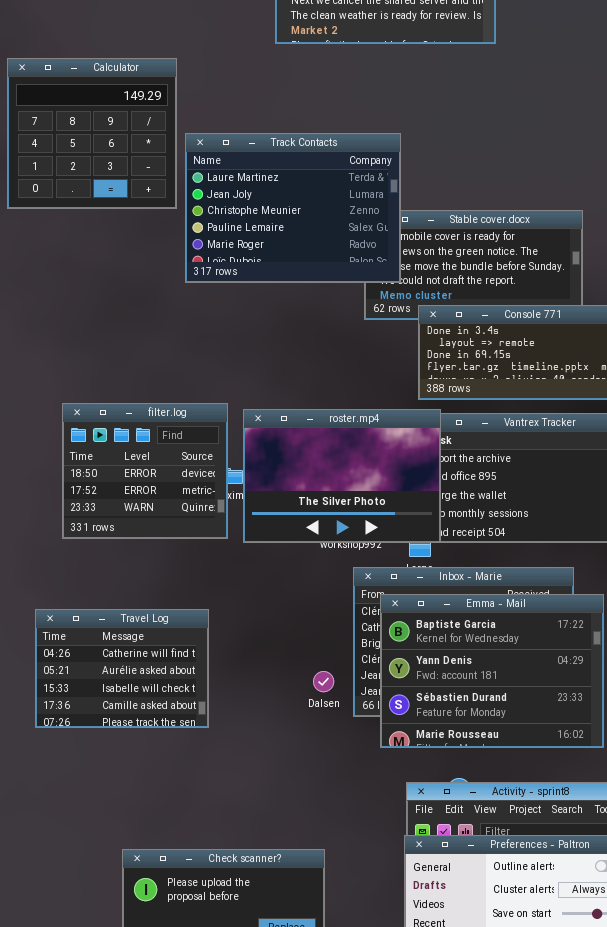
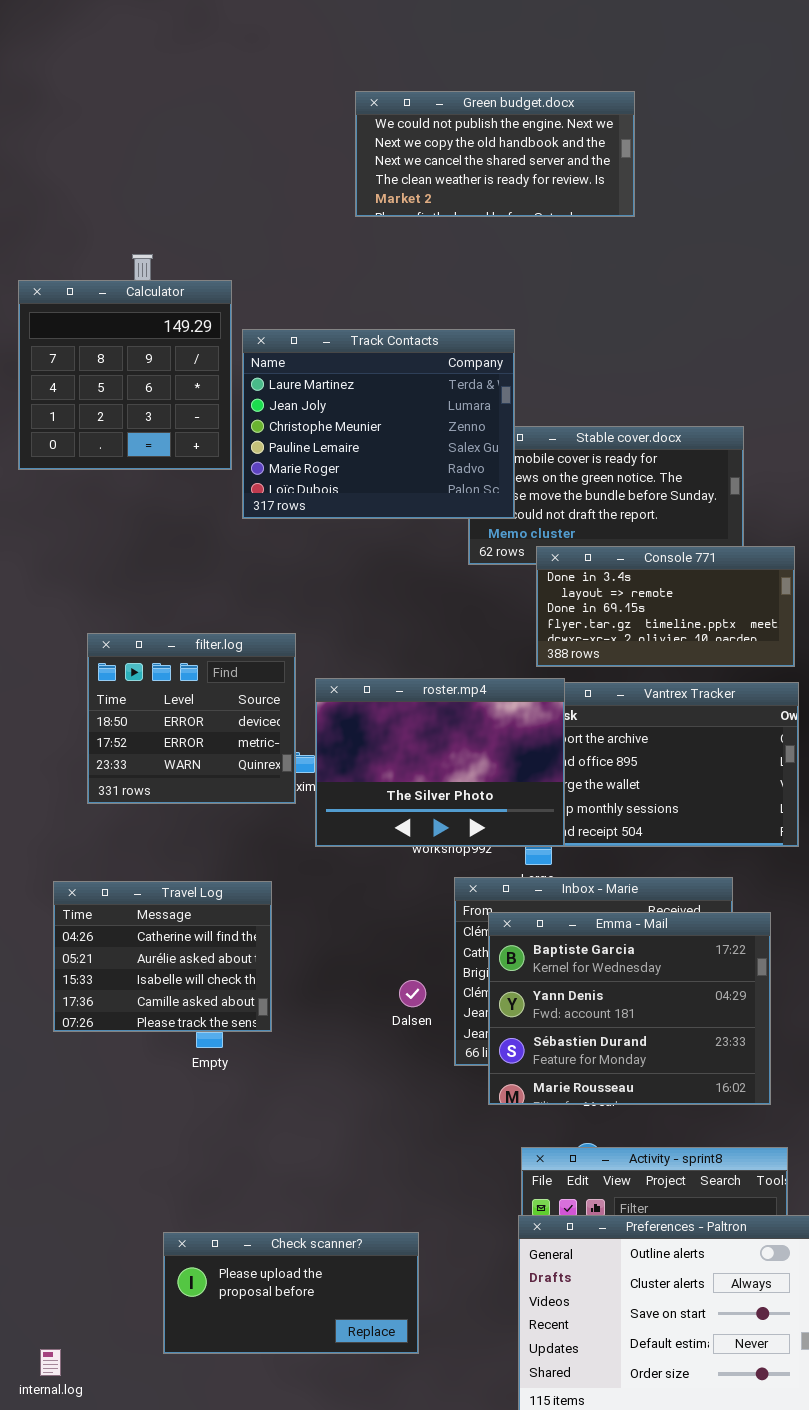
Calculator: [7,58,177,209] -> [18,280,232,470], moved
filter.log: [62,403,228,539] -> [87,633,296,804], moved
Travel Log: [35,609,209,728] -> [53,881,272,1032], moved
Dalsen: [313,671,334,692] -> [399,980,426,1007], moved

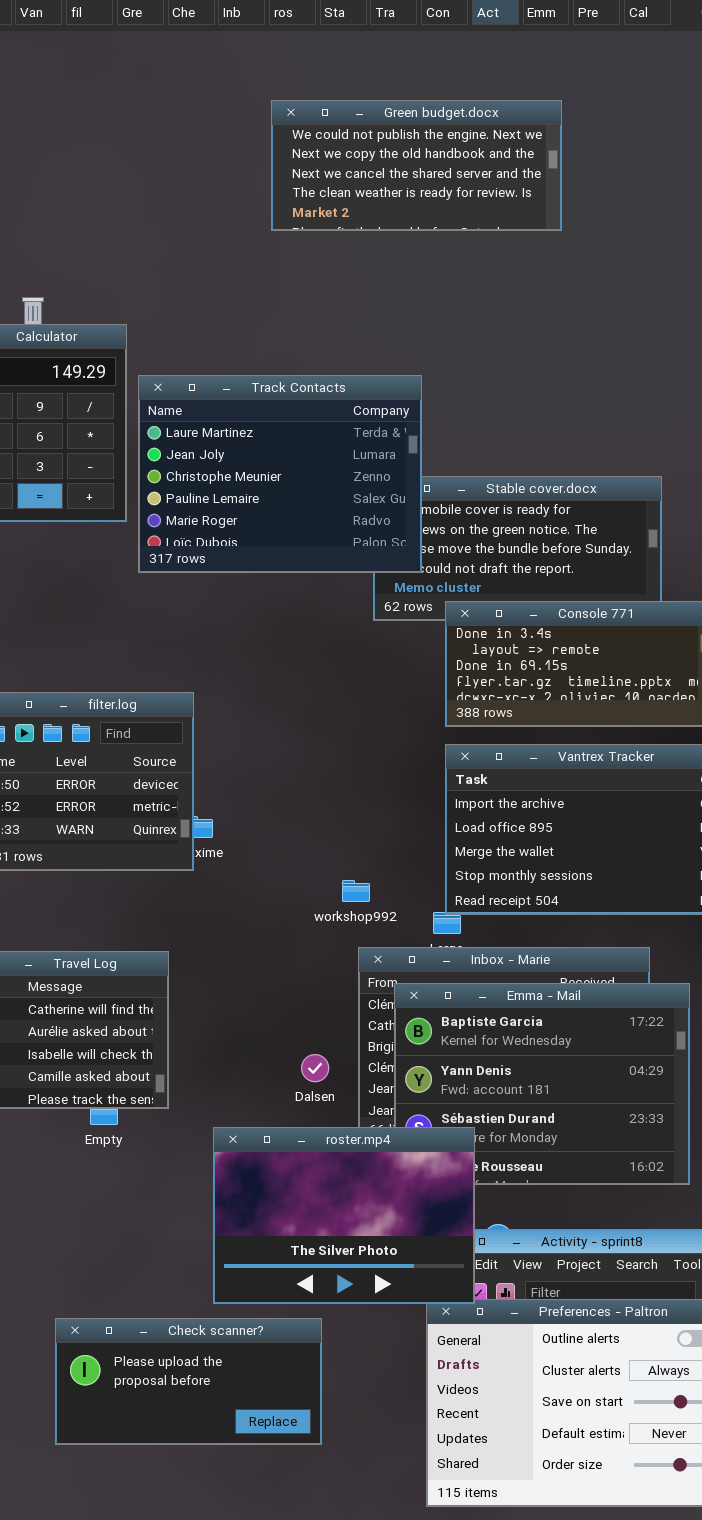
Green budget.docx: [355,91,635,217] -> [271,100,562,231], moved
roster.mp4: [315,678,565,847] -> [213,1127,475,1304], moved

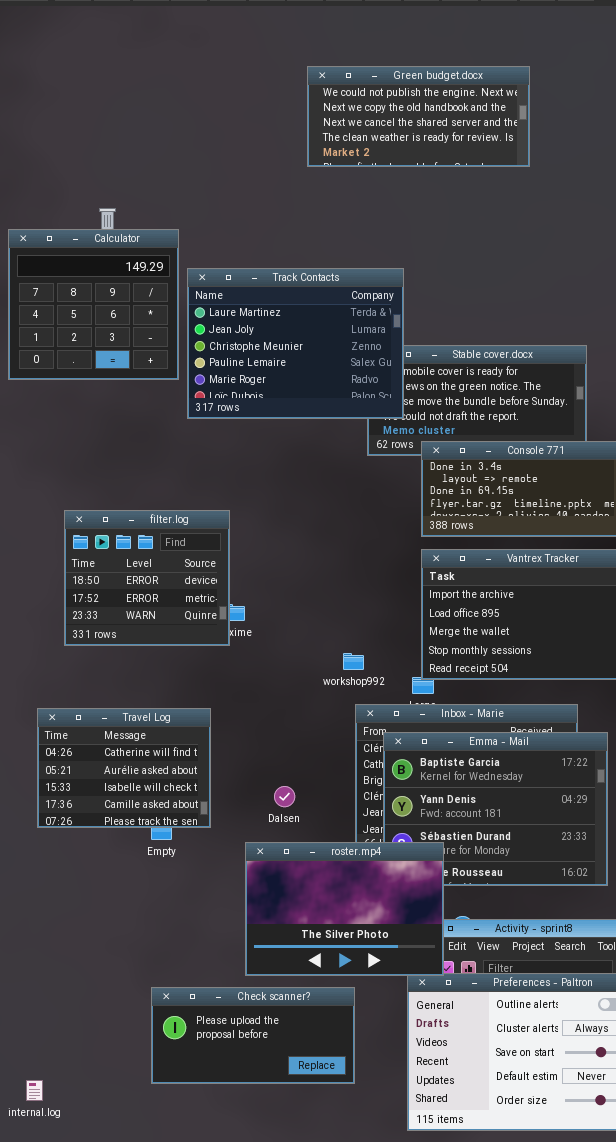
Green budget.docx: [271,100,562,231] -> [307,66,530,167], moved
Dalsen: [301,1054,329,1082] -> [274,786,295,807], moved
Check scanner?: [55,1318,322,1445] -> [151,987,355,1084], moved

